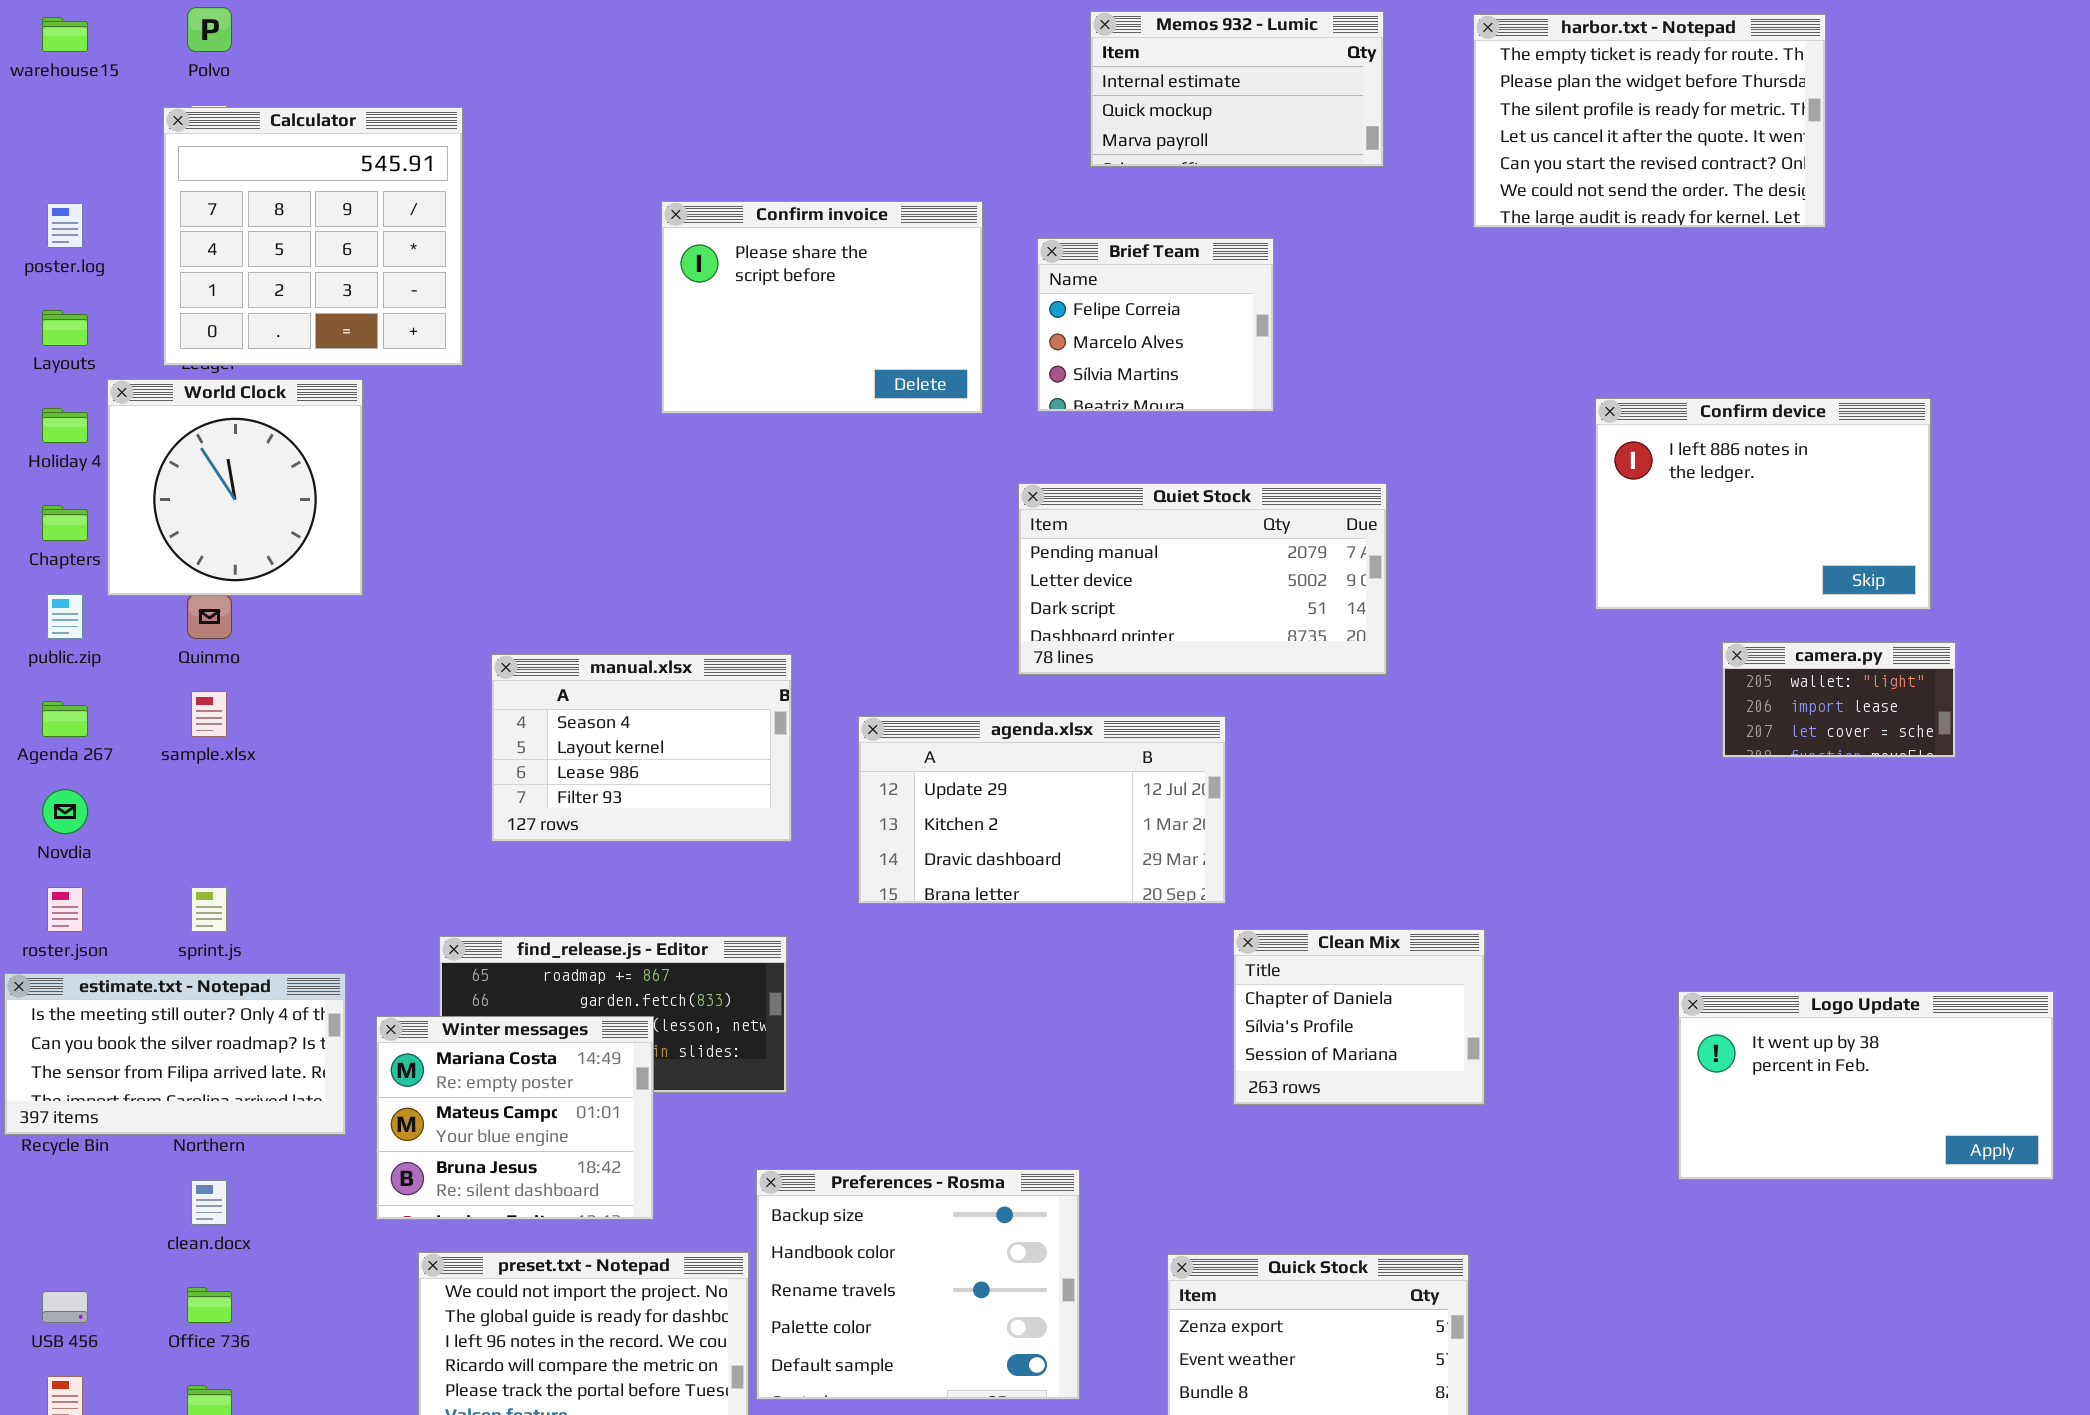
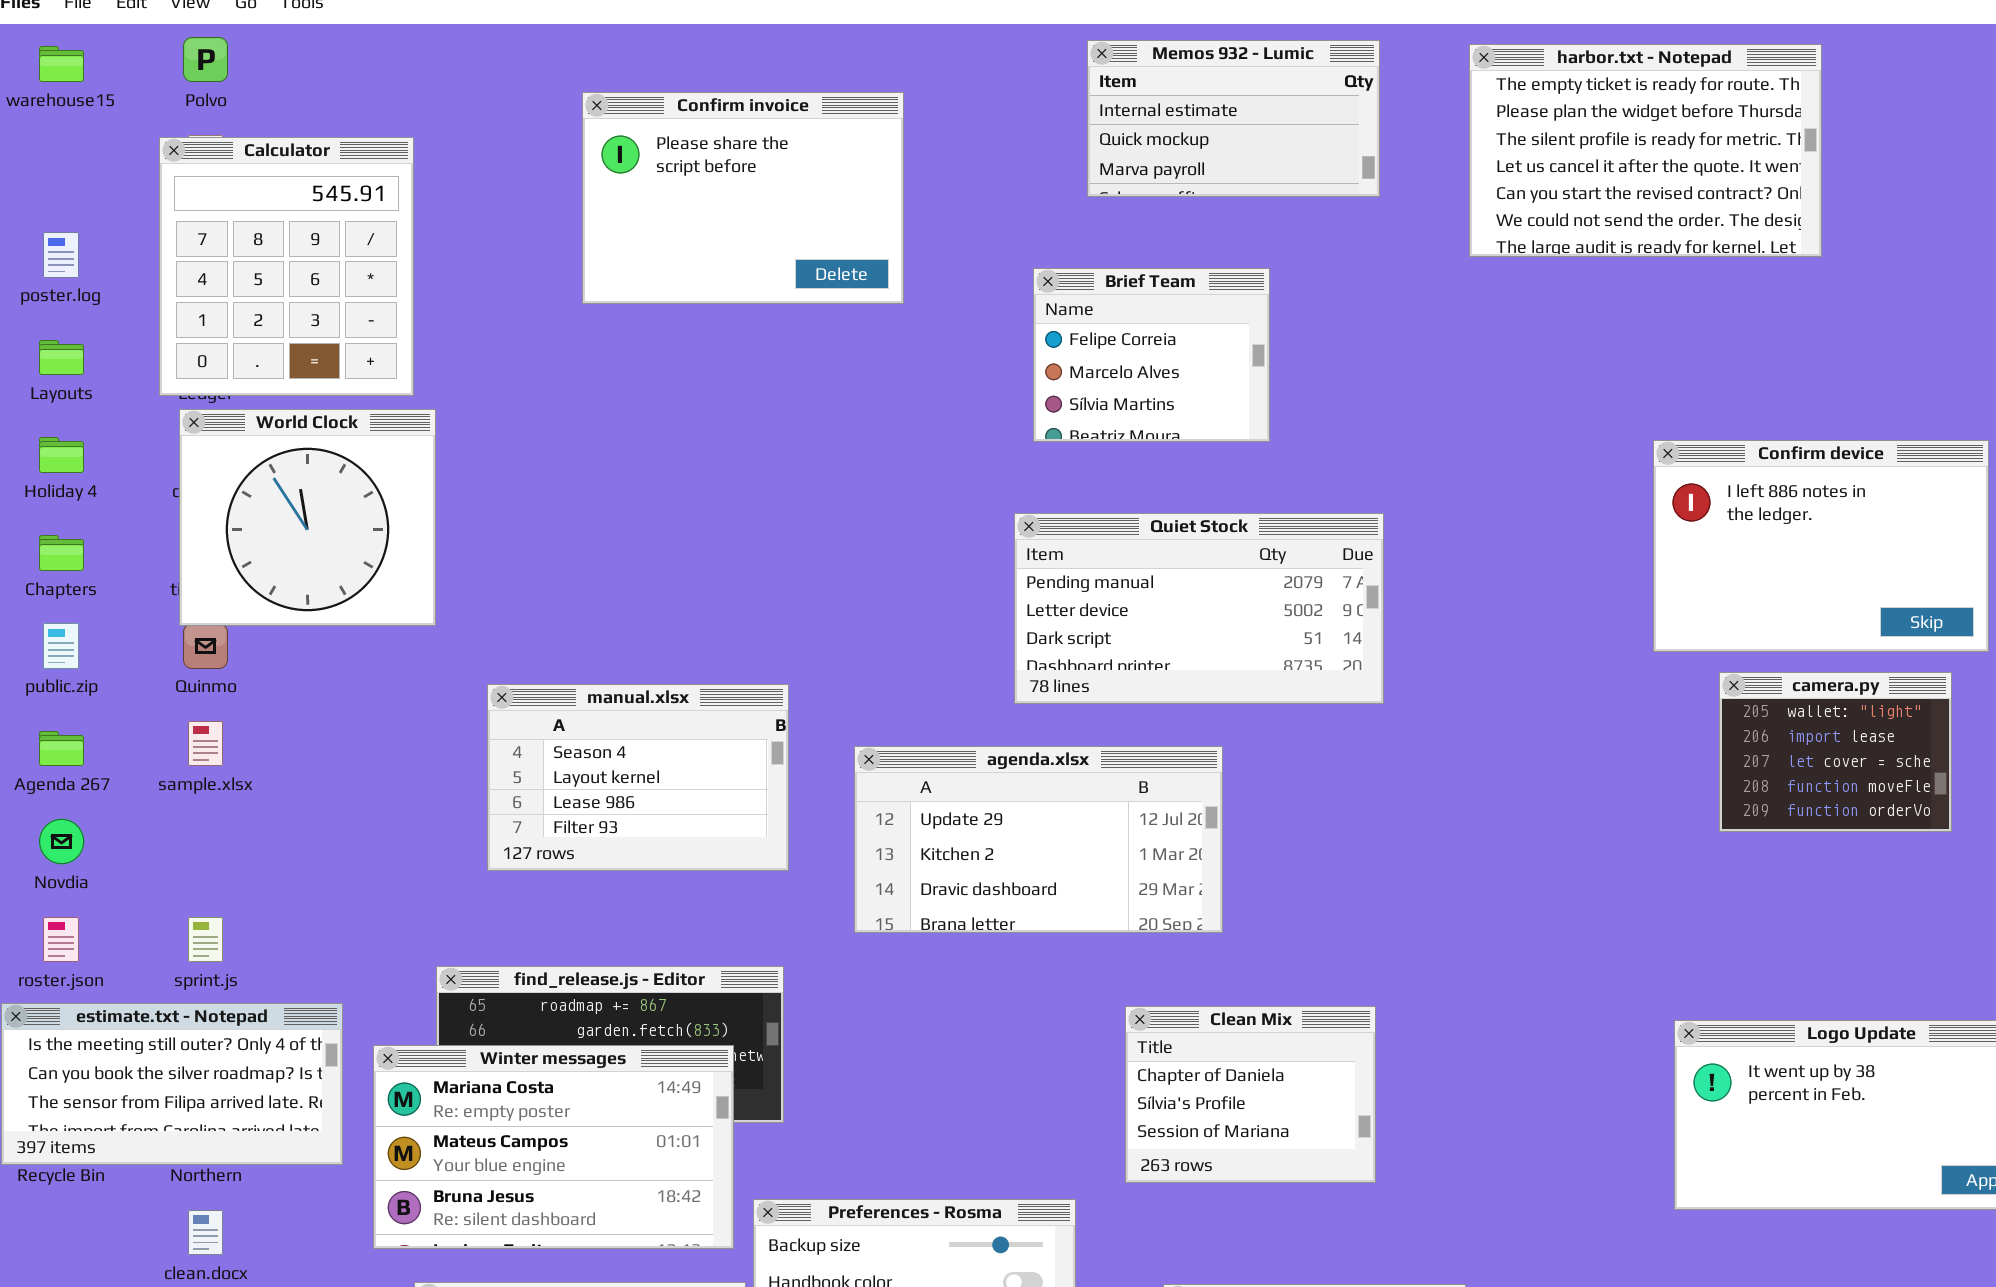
Calculator: [163,107,463,366] -> [159,137,414,396], resized
Confirm invoice: [661,201,983,414] -> [582,92,904,304], moved
World Clock: [107,379,363,596] -> [179,409,436,626], moved
Confirm device: [1595,398,1931,610] -> [1653,440,1989,652], moved
camera.py: [1722,642,1956,758] -> [1719,672,1952,832], resized
Clean Mix: [1233,929,1485,1105] -> [1125,1006,1376,1183], moved
Winter messages: [376,1016,654,1220] -> [373,1045,734,1249], resized

